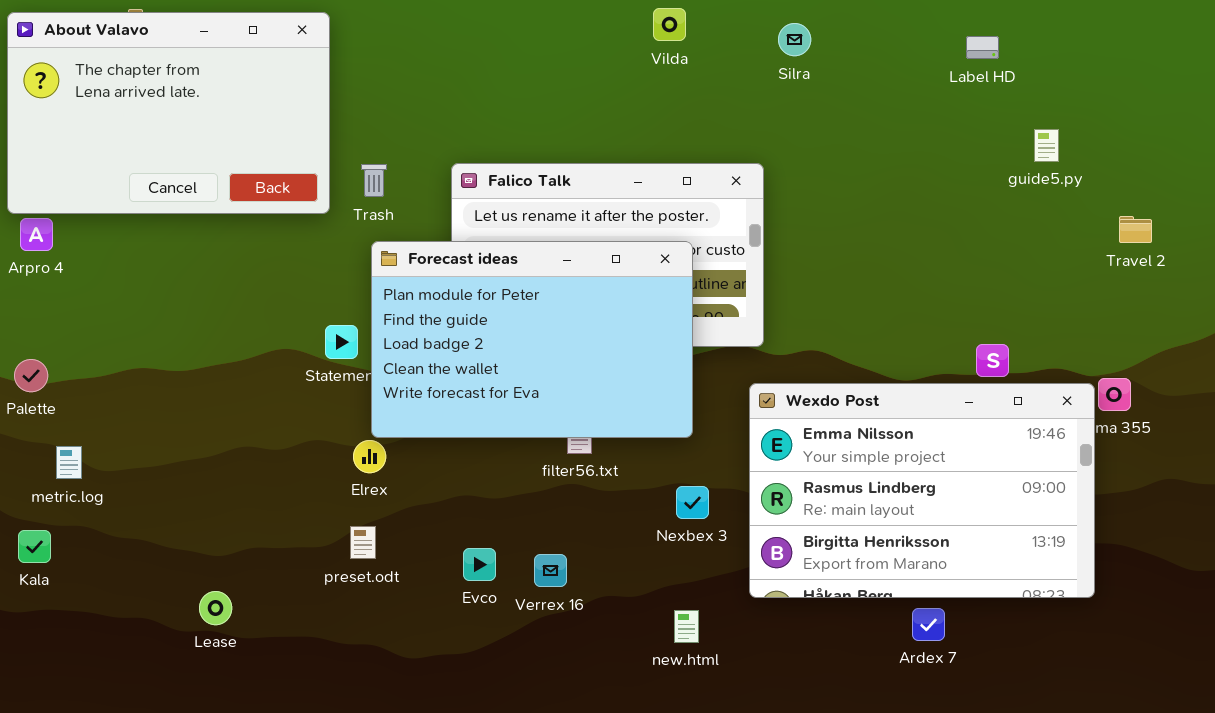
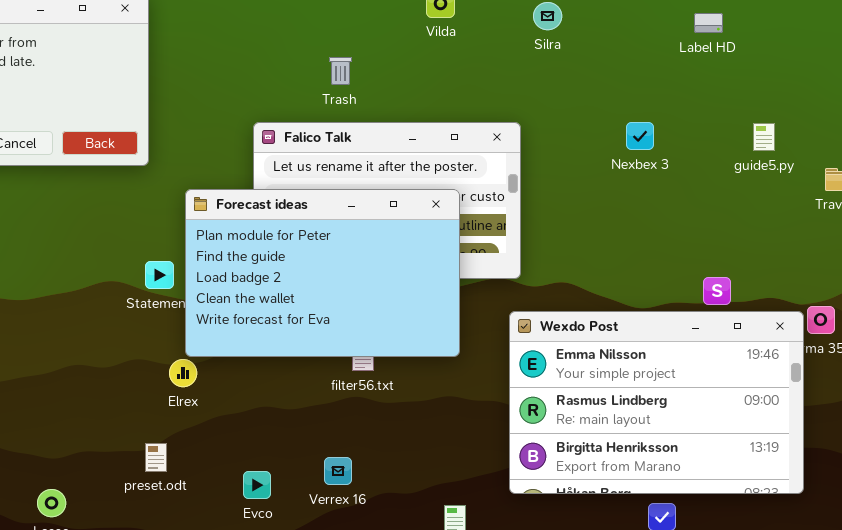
guide5.py: [1034,129,1059,162] -> [753,123,775,151], moved
Trash: [361,164,387,197] -> [329,57,352,85], moved
Nexbex 3: [676,486,709,519] -> [626,122,654,150], moved
preset.odt: [350,526,376,559] -> [145,443,167,472], moved
Evco: [463,548,496,581] -> [243,471,271,499], moved

